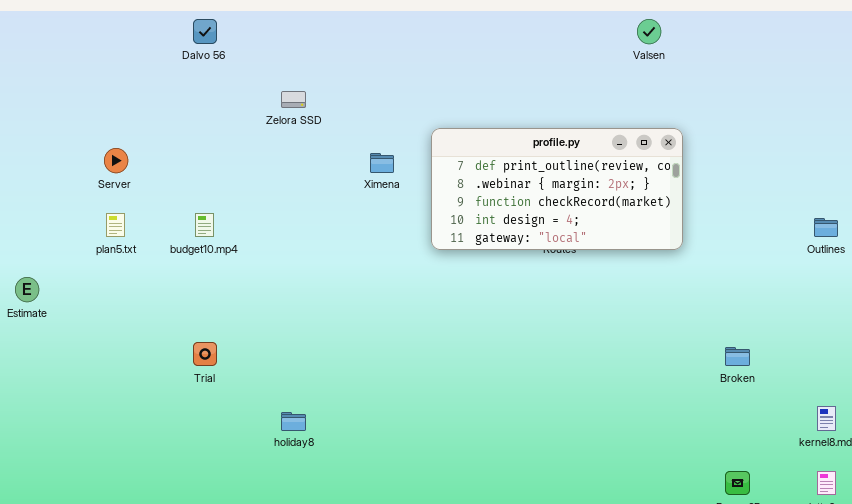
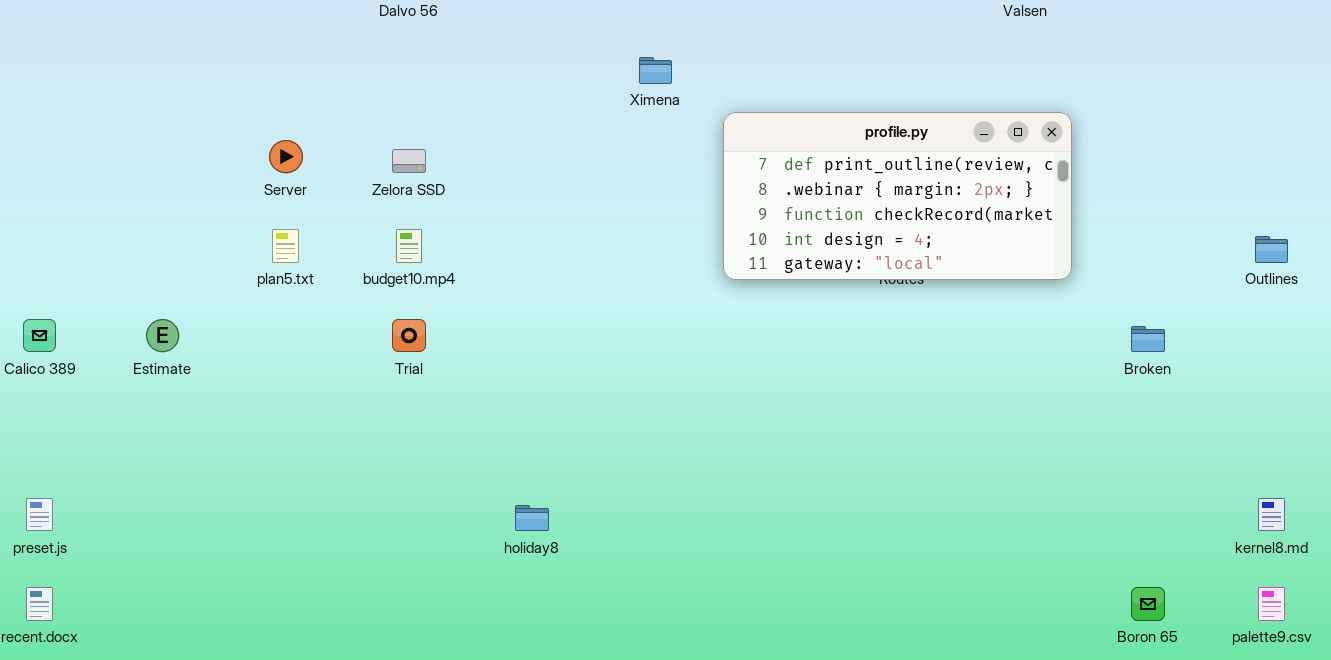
Zelora SSD: [281,91,306,108] -> [392,149,426,173], moved
Ximena: [370,153,394,173] -> [639,57,672,84], moved
Trial: [193,342,217,366] -> [392,319,426,352], moved
Broken: [725,347,750,366] -> [1131,326,1165,352], moved

